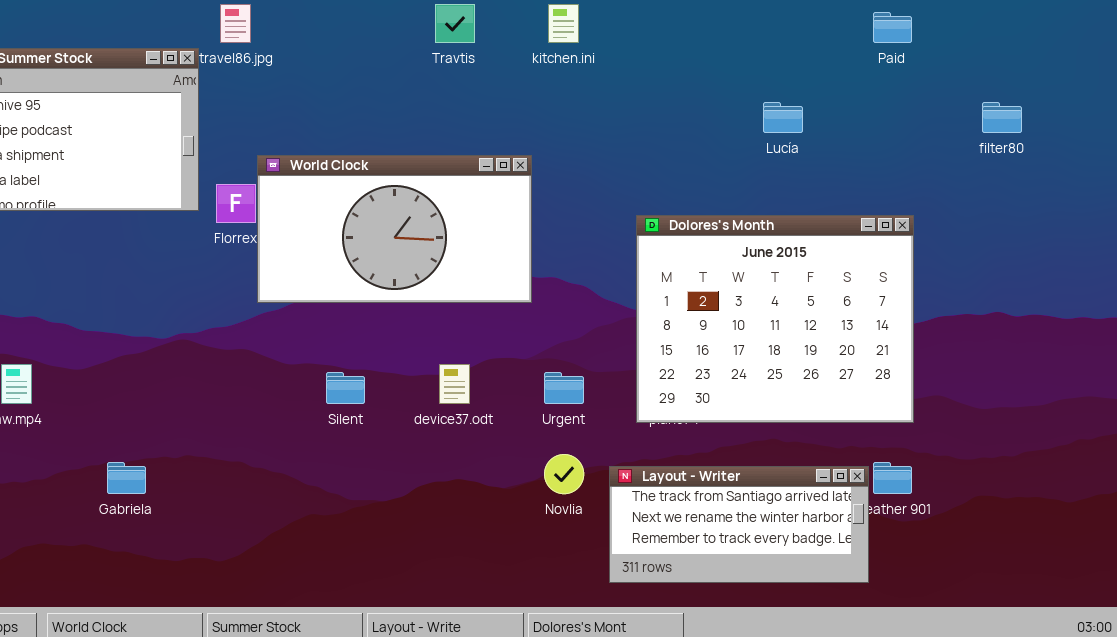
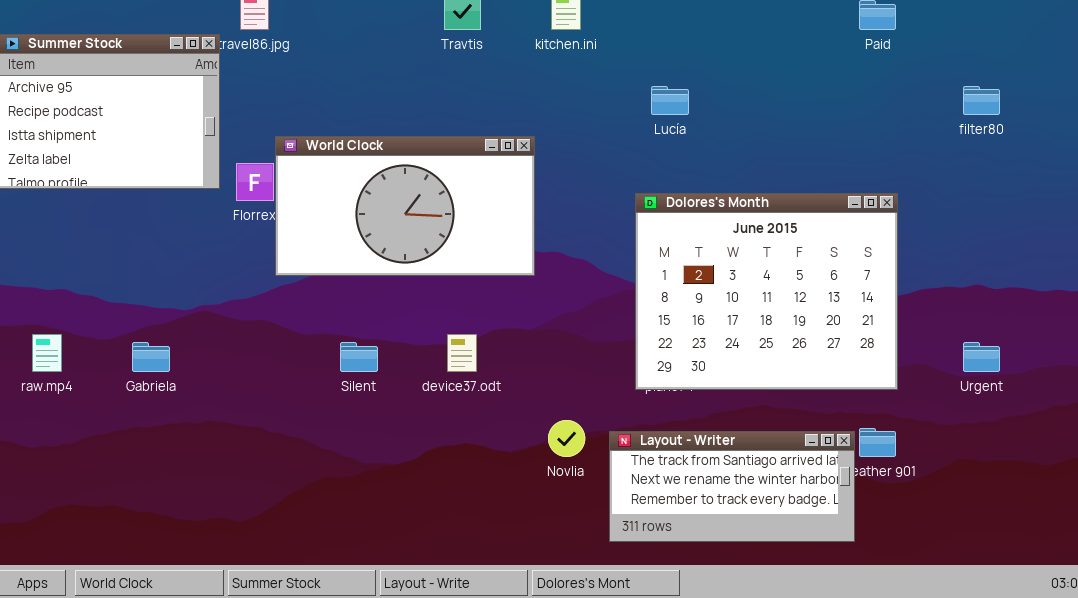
Lucía: [763,102,803,133] -> [651,86,689,115], moved
Urgent: [544,372,584,404] -> [963,342,1000,372], moved
Gabriela: [107,462,146,494] -> [132,342,170,372], moved

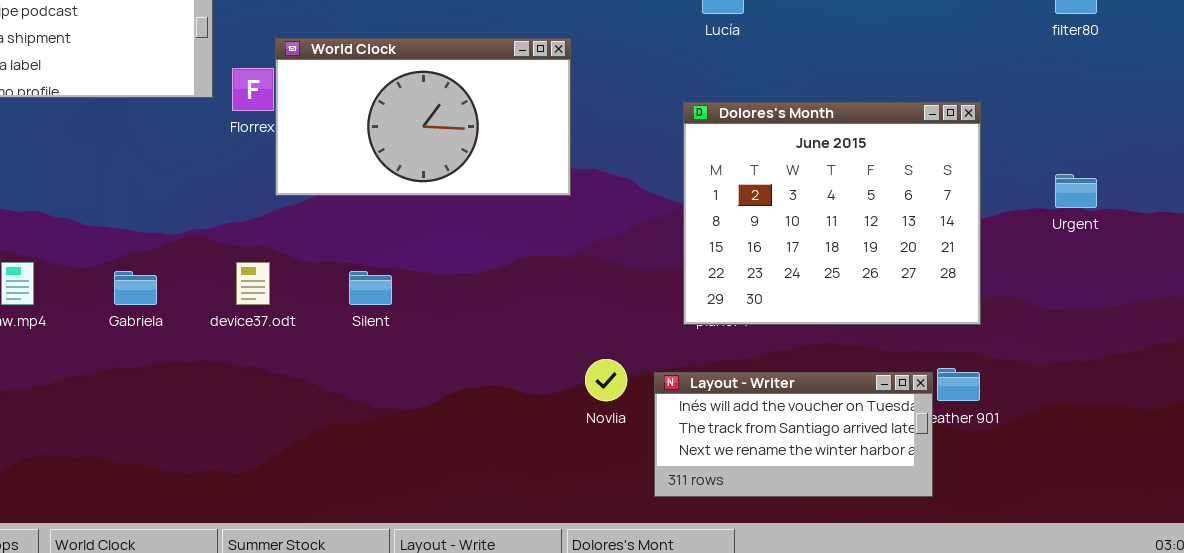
device37.odt: [447,334,477,372] -> [236,262,270,305], moved
Urgent: [963,342,1000,372] -> [1055,174,1097,208], moved
Layout - Writer: [609,431,855,542] -> [654,372,933,497], scrolled up 1 row

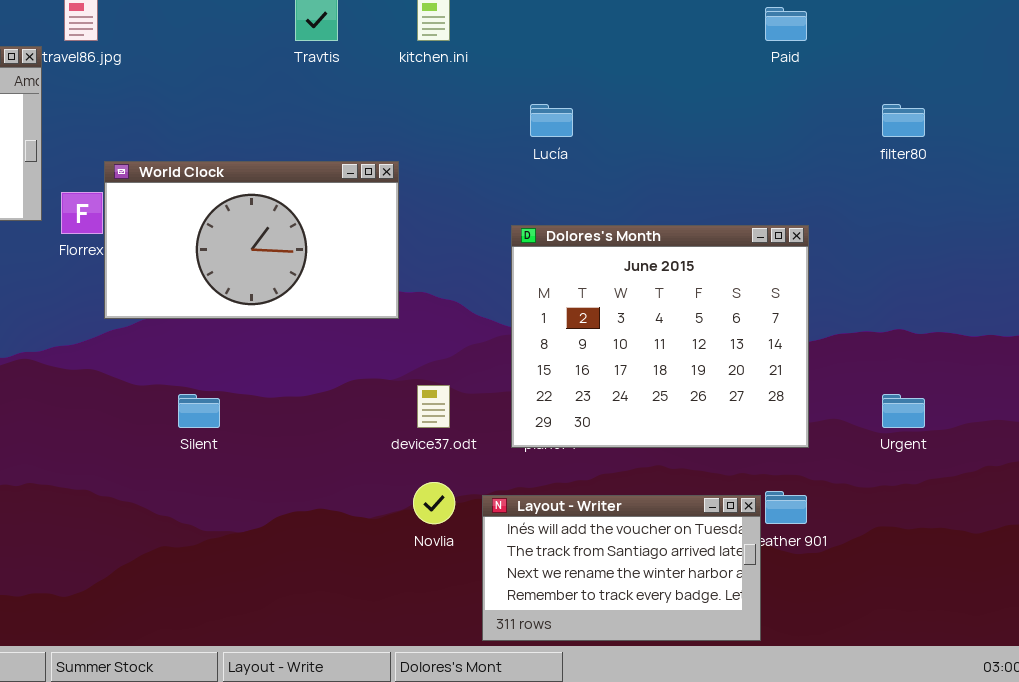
Urgent: [1055,174,1097,208] -> [882,394,925,428], moved
device37.odt: [236,262,270,305] -> [417,385,450,428], moved
Layout - Writer: [654,372,933,497] -> [482,495,761,641], resized

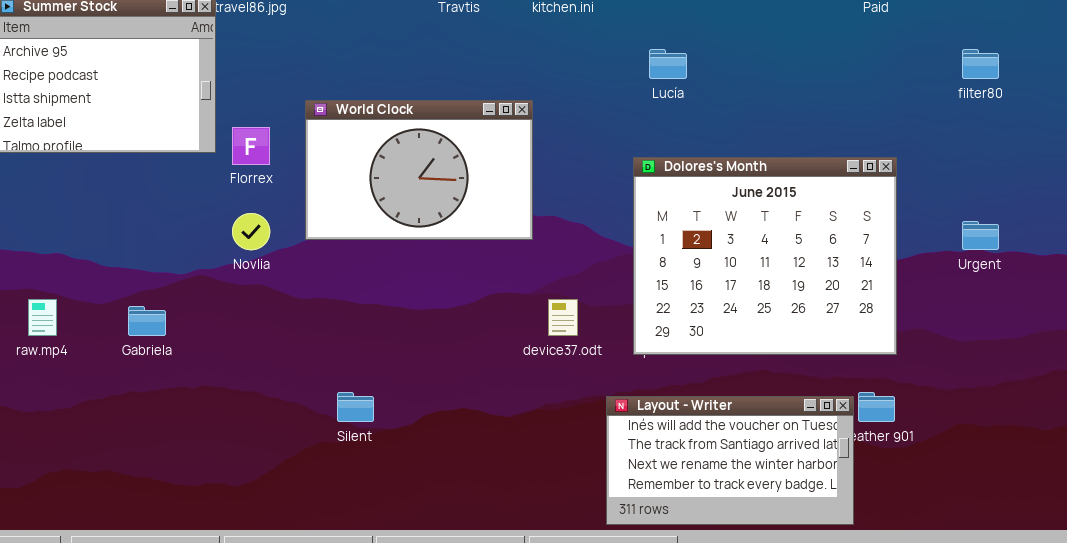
World Clock: [104,161,399,319] -> [305,100,533,240], resized
Silent: [178,394,220,428] -> [337,392,374,422], moved
Urgent: [882,394,925,428] -> [962,221,999,250], moved
Novlia: [413,482,455,524] -> [232,213,270,250], moved

